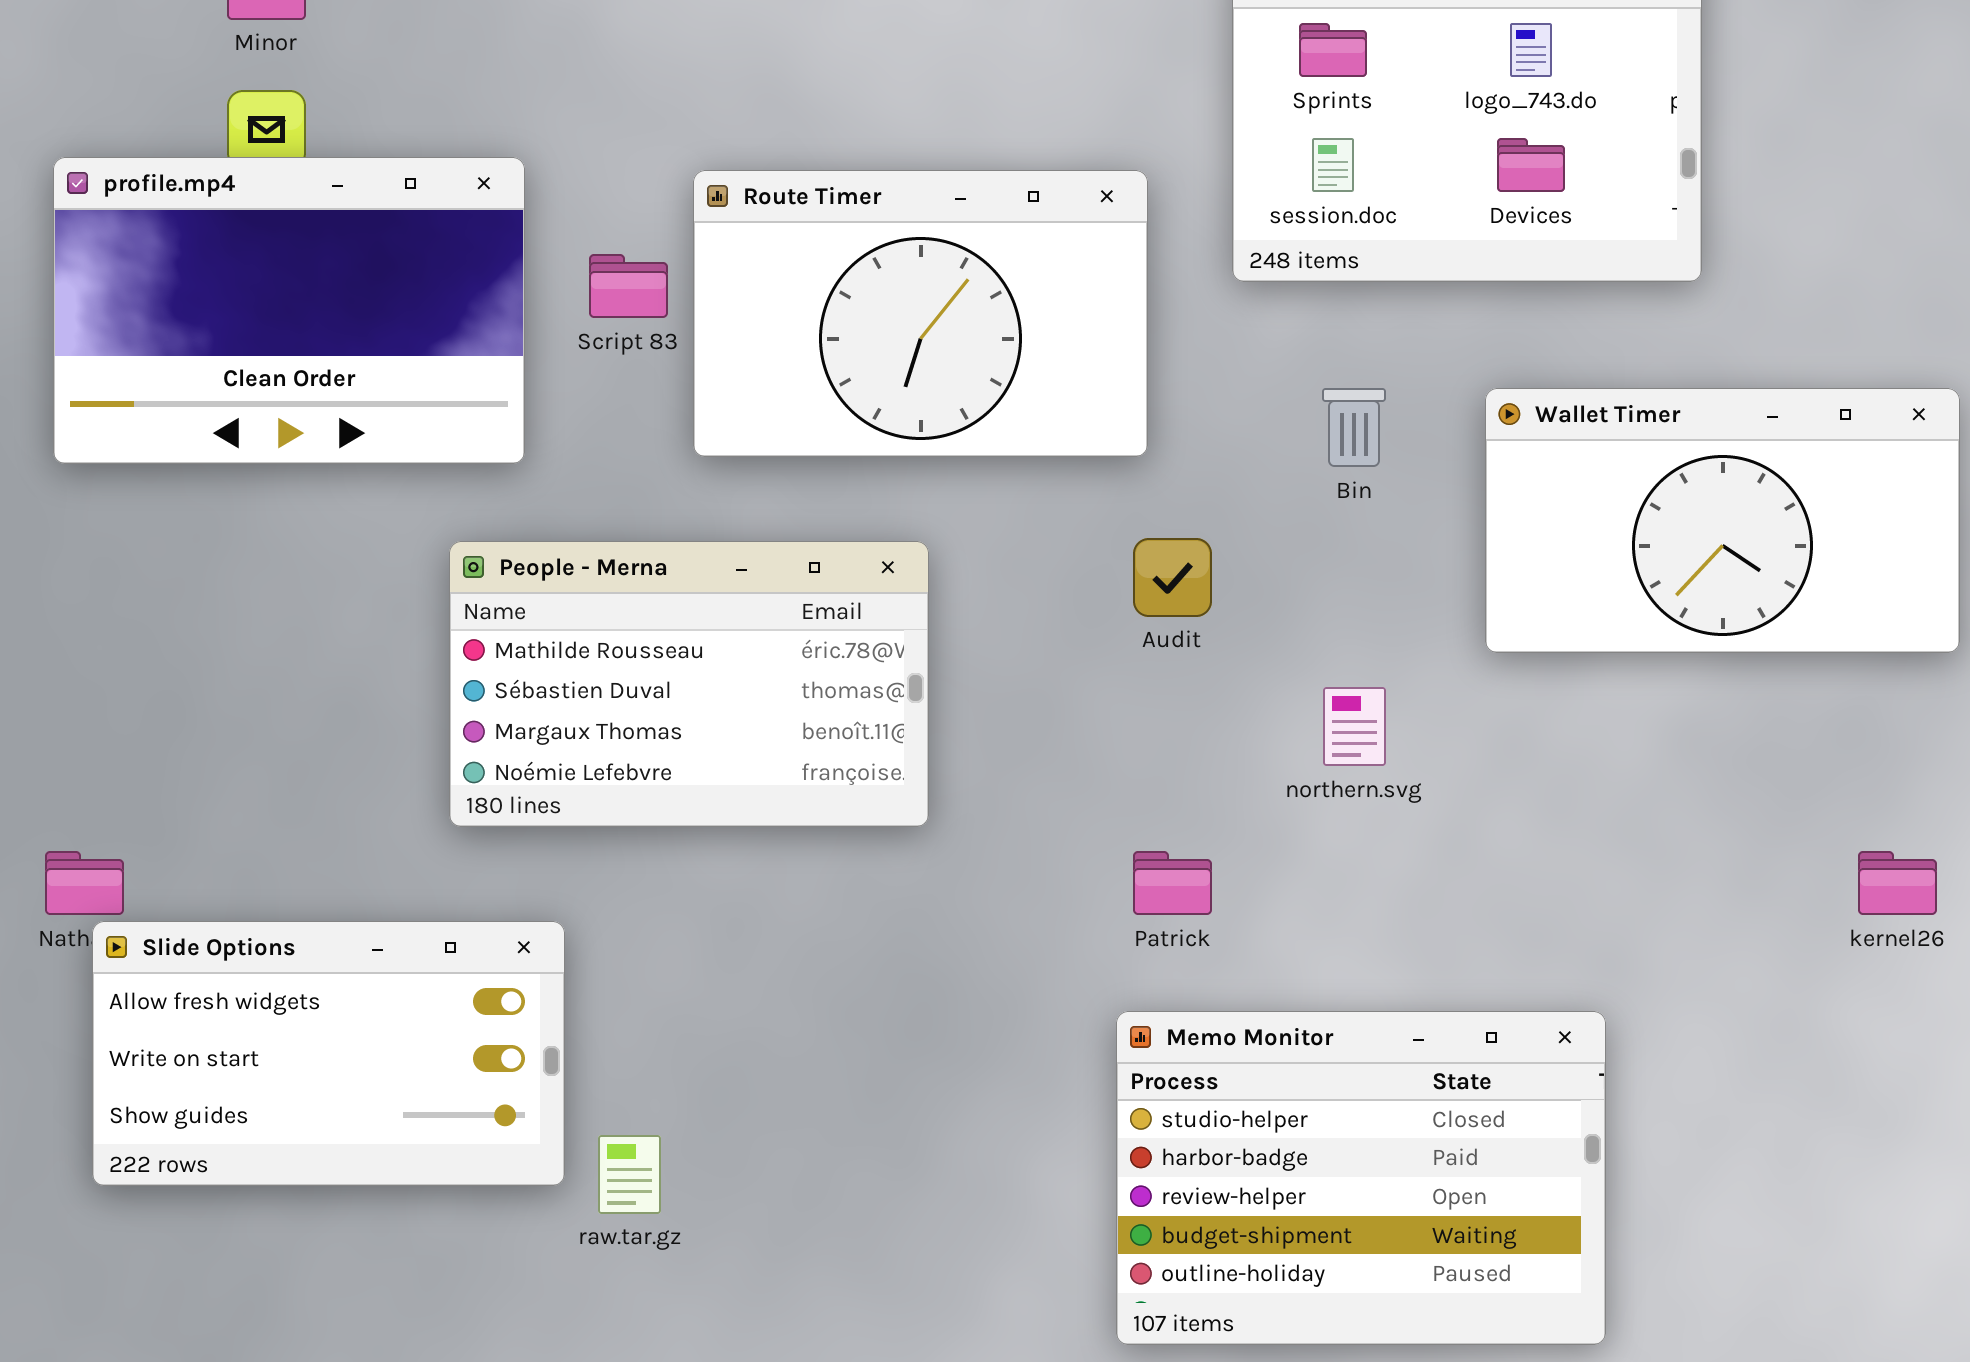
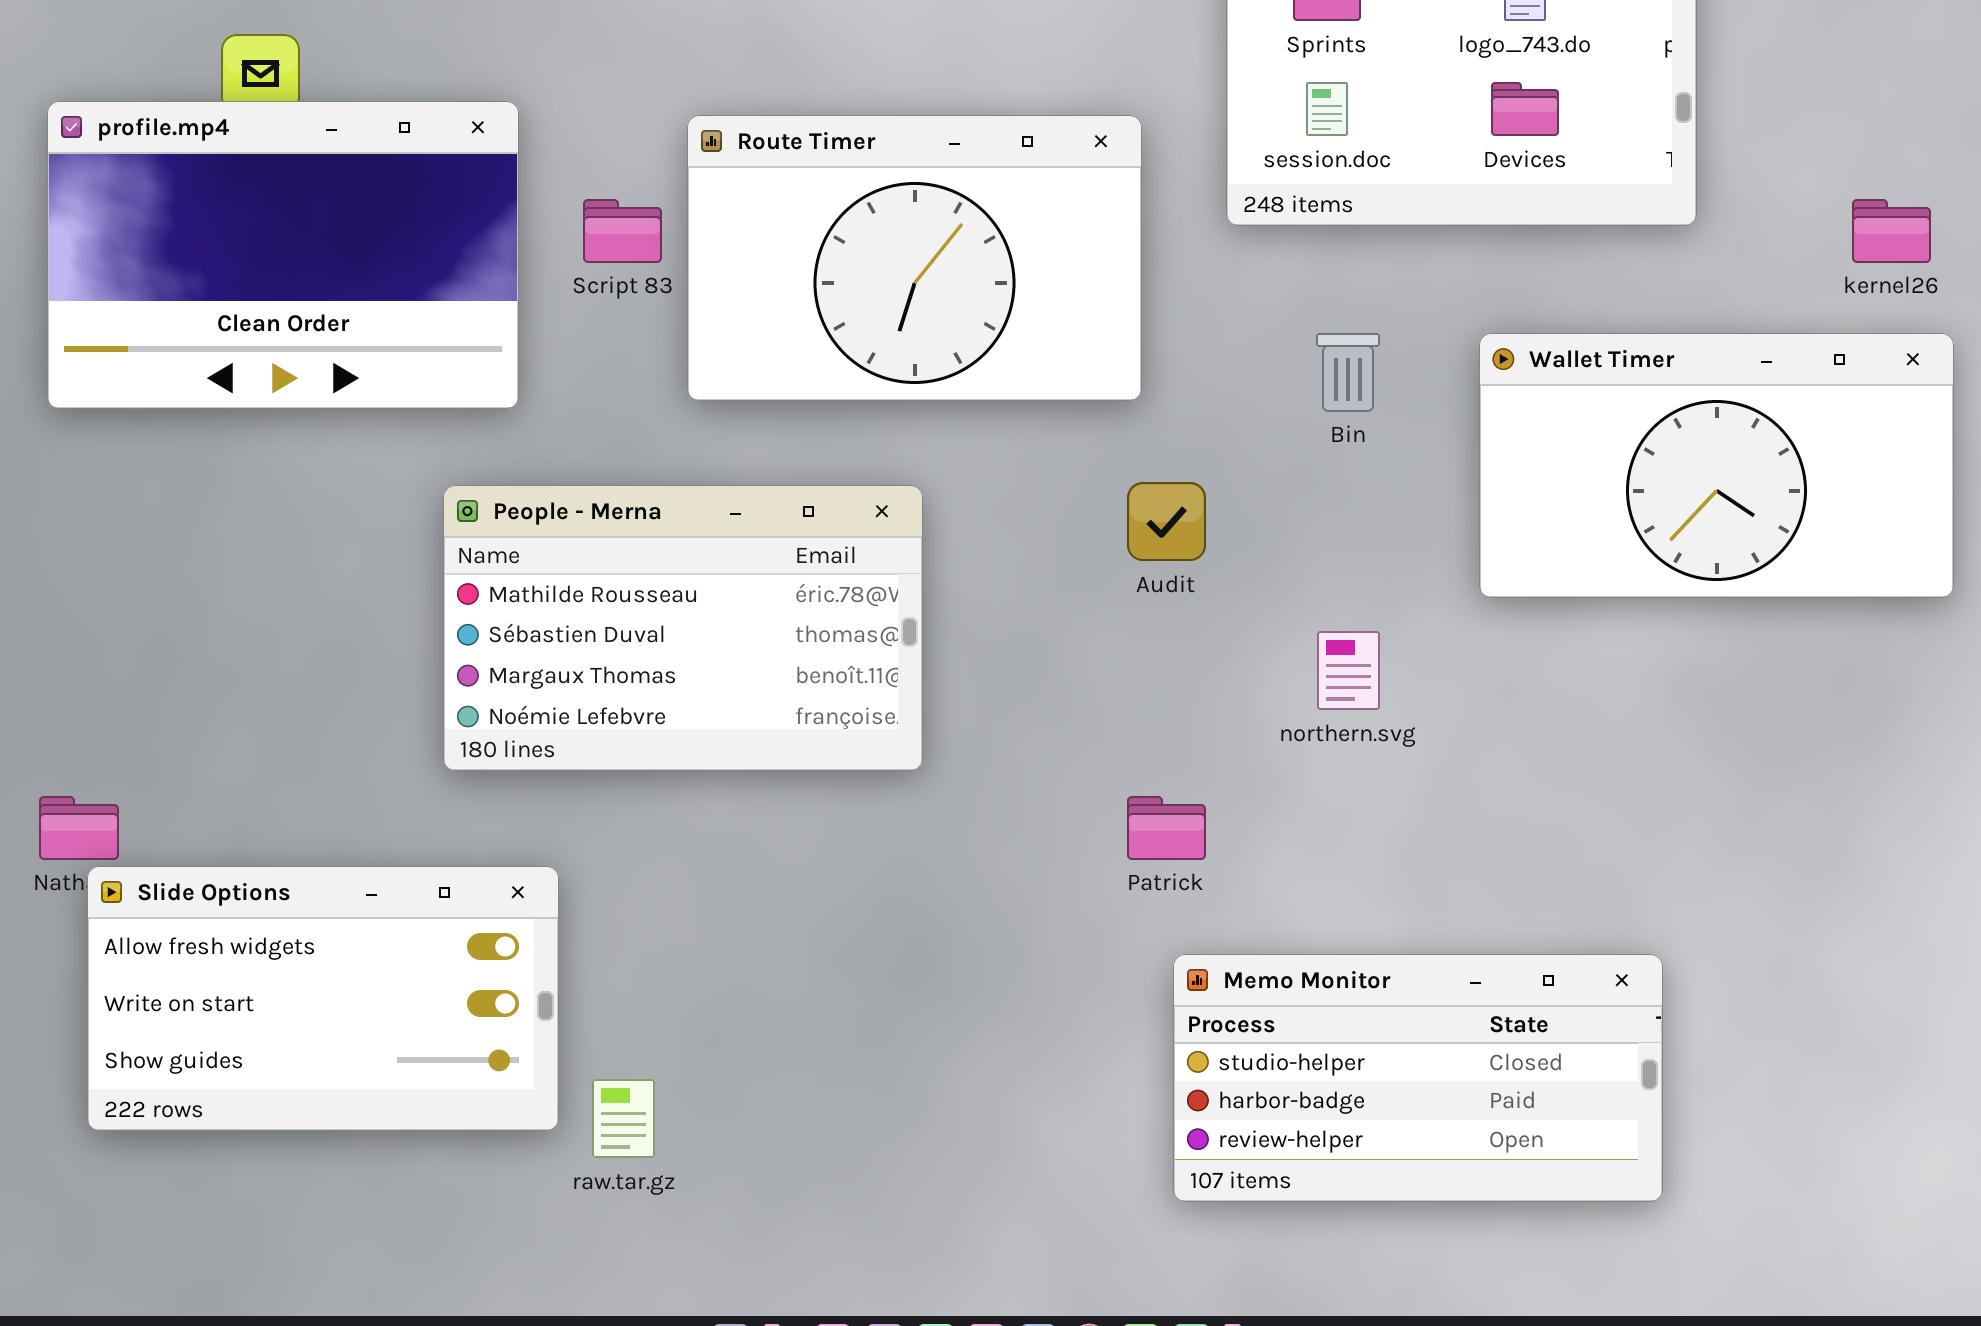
kernel26: [1858,851,1937,915] -> [1852,199,1931,263], moved
Memo Monitor: [1116,1011,1606,1345] -> [1173,954,1663,1202], moved, resized

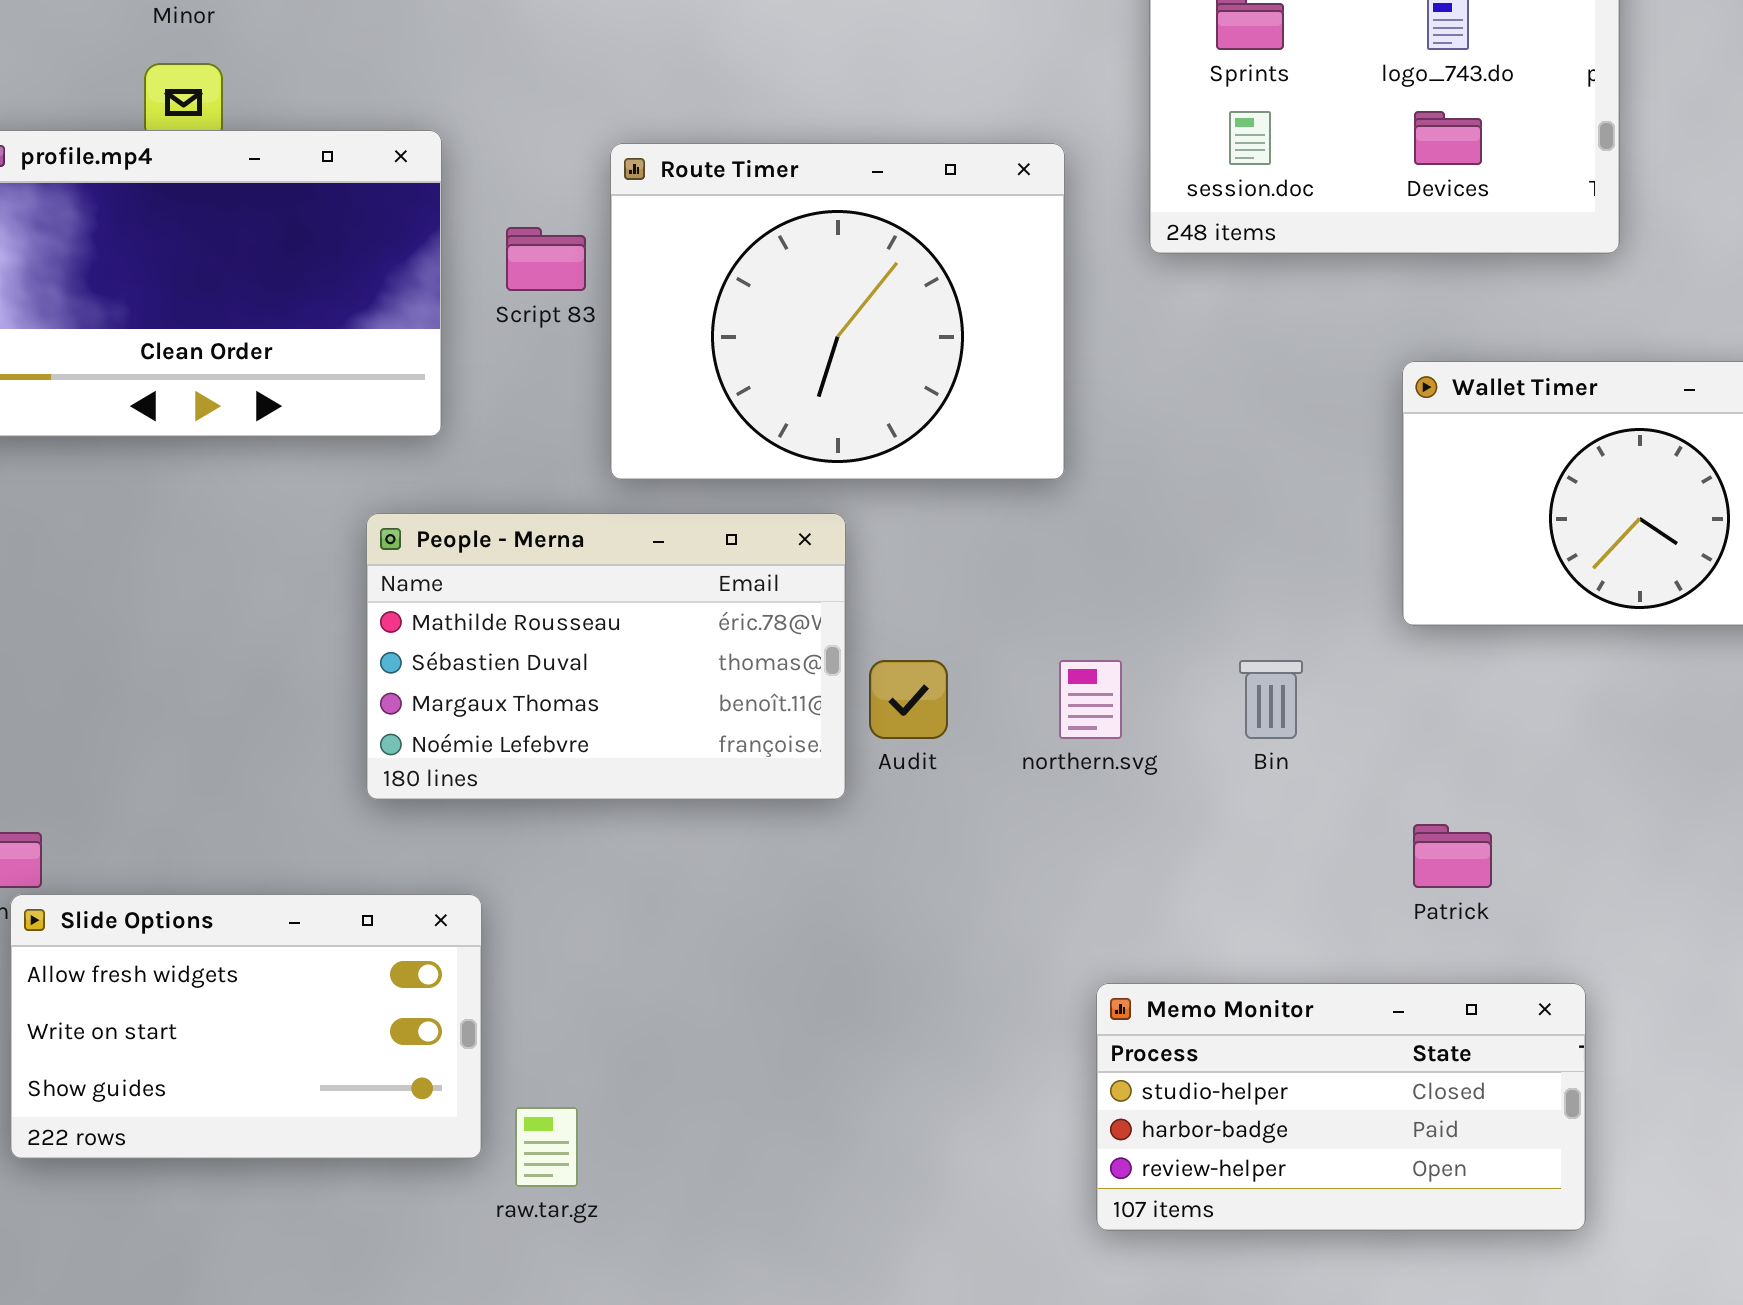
Route Timer: [687,115,1142,401] -> [610,143,1065,480], resized
Bin: [1316,333,1380,412] -> [1239,660,1303,739], moved
Audit: [1127,482,1206,561] -> [869,660,948,739], moved
northern.svg: [1317,631,1380,710] -> [1059,660,1122,739], moved
Patrick: [1127,796,1206,860] -> [1413,824,1492,888], moved

